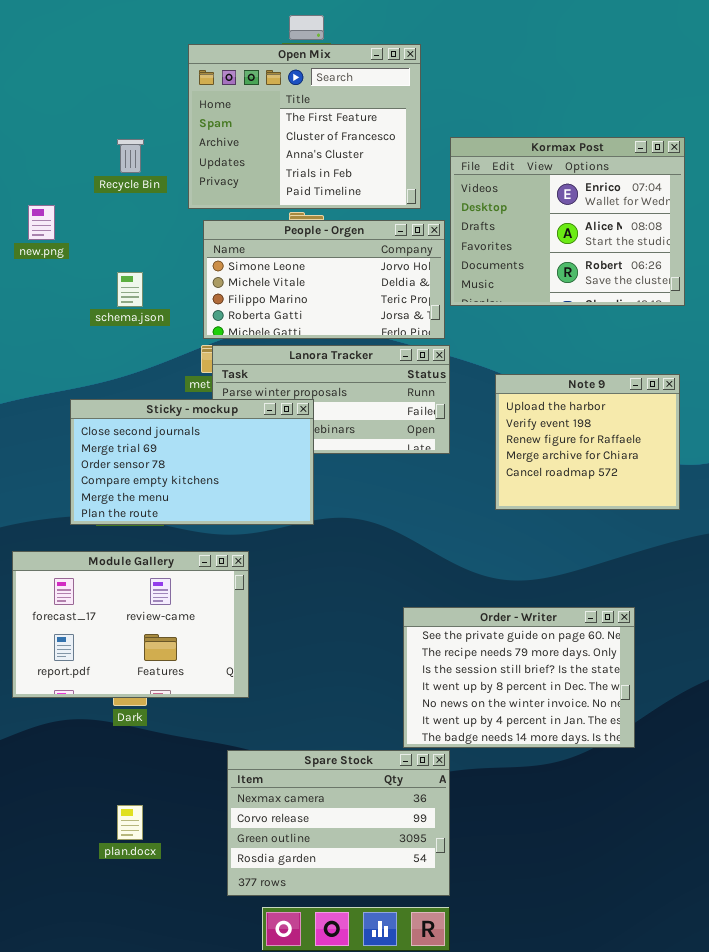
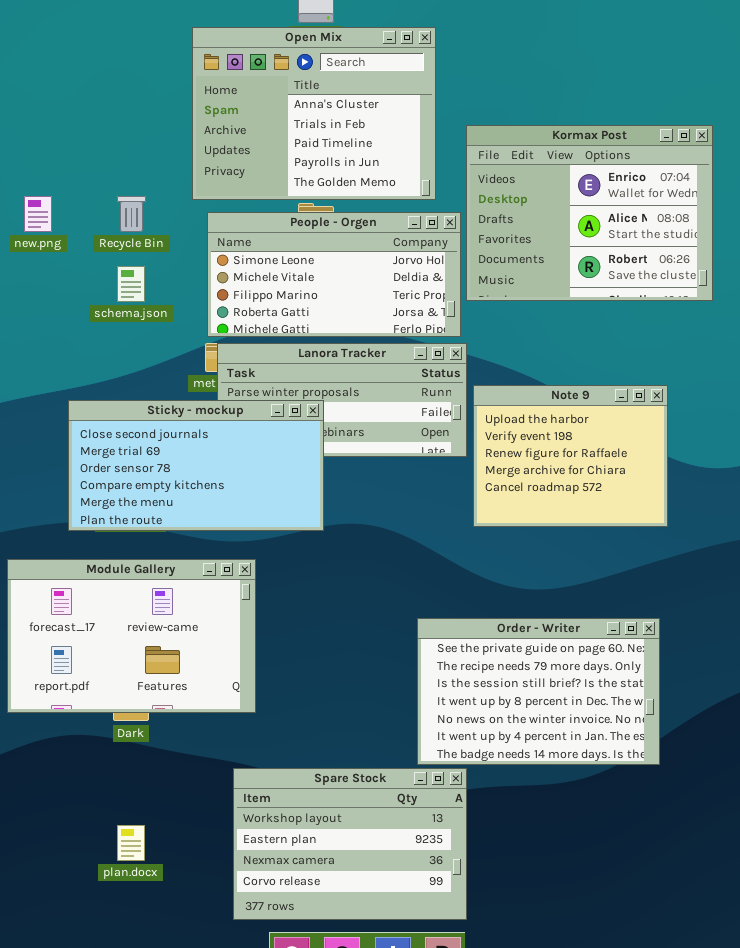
Open Mix: [188,44,421,209] -> [192,27,436,200], scrolled down 2 rows
Recycle Bin: [117,139,144,173] -> [117,196,146,232], moved
Note 9: [495,374,680,510] -> [473,385,668,527], moved
Spare Stock: [227,750,450,896] -> [233,768,467,920], scrolled up 2 rows

